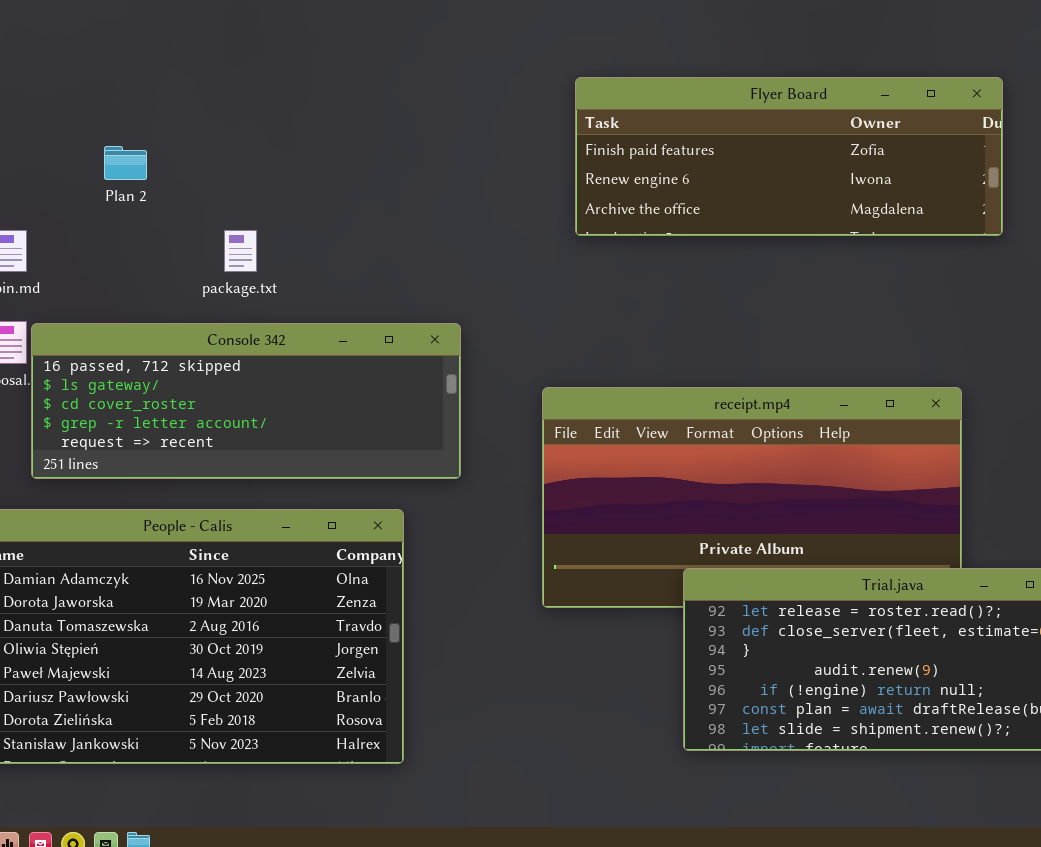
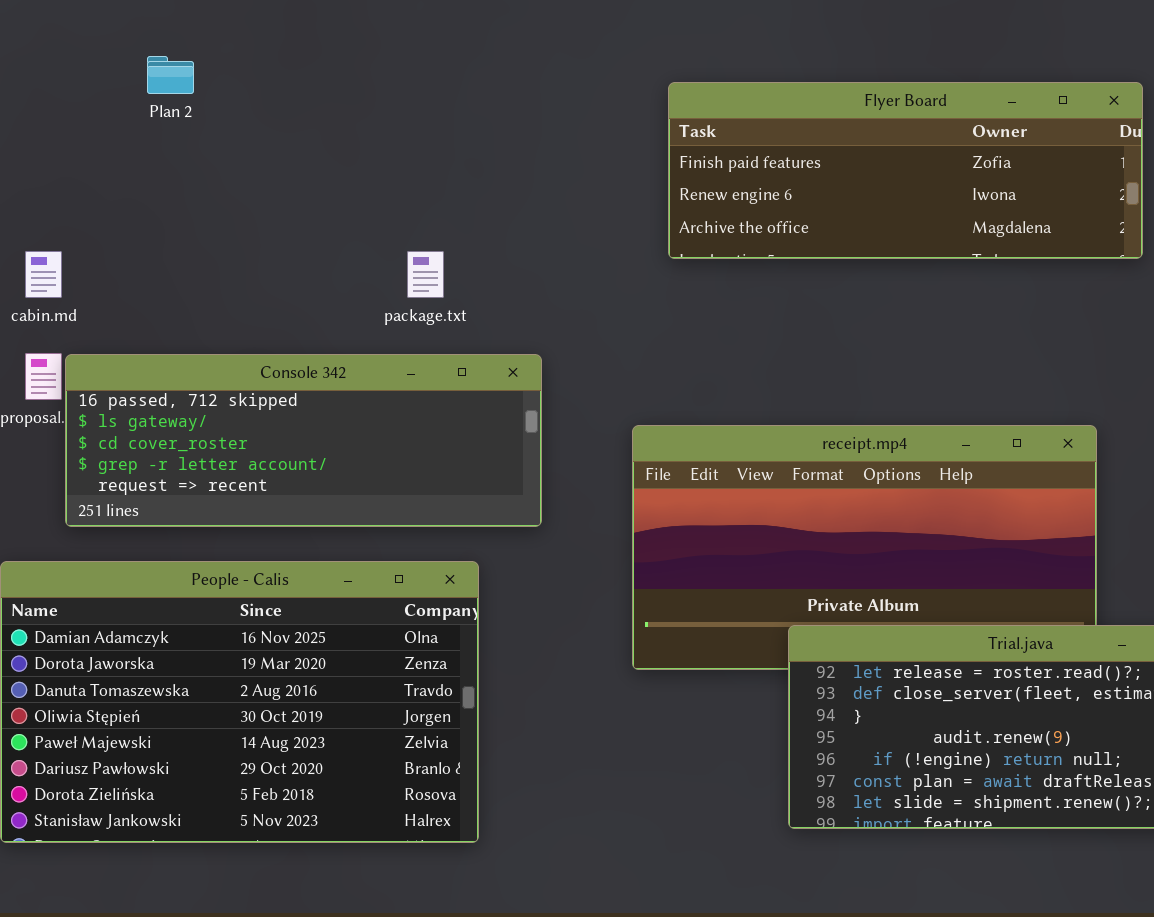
Plan 2: [104,146,147,180] -> [147,56,194,94], moved
package.txt: [224,230,257,272] -> [407,251,444,298], moved

